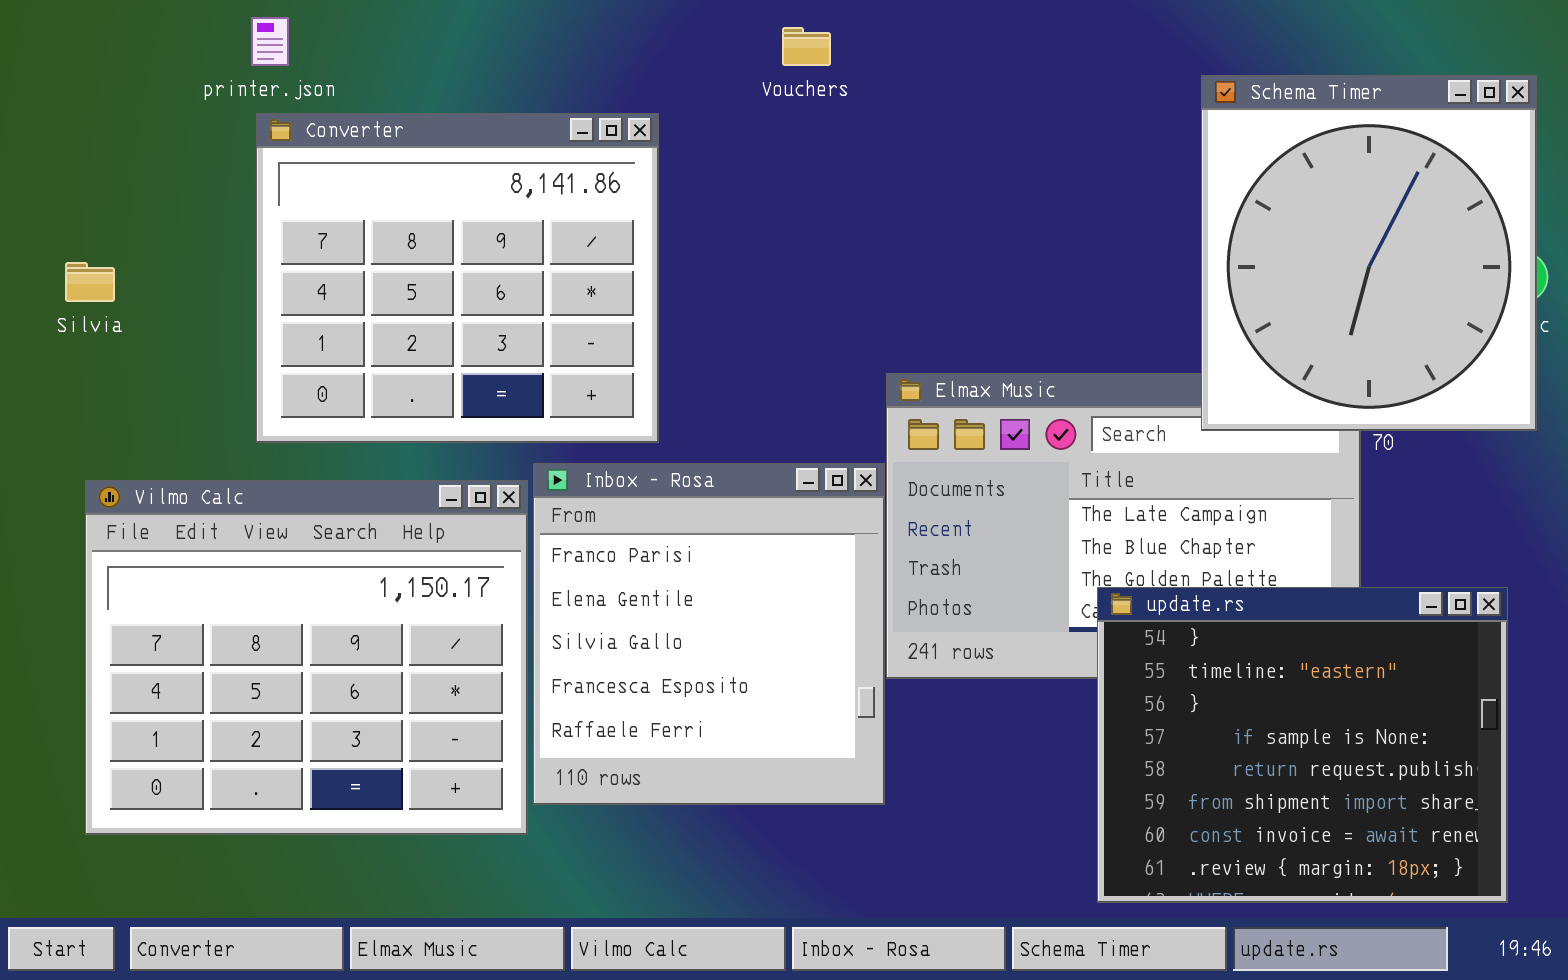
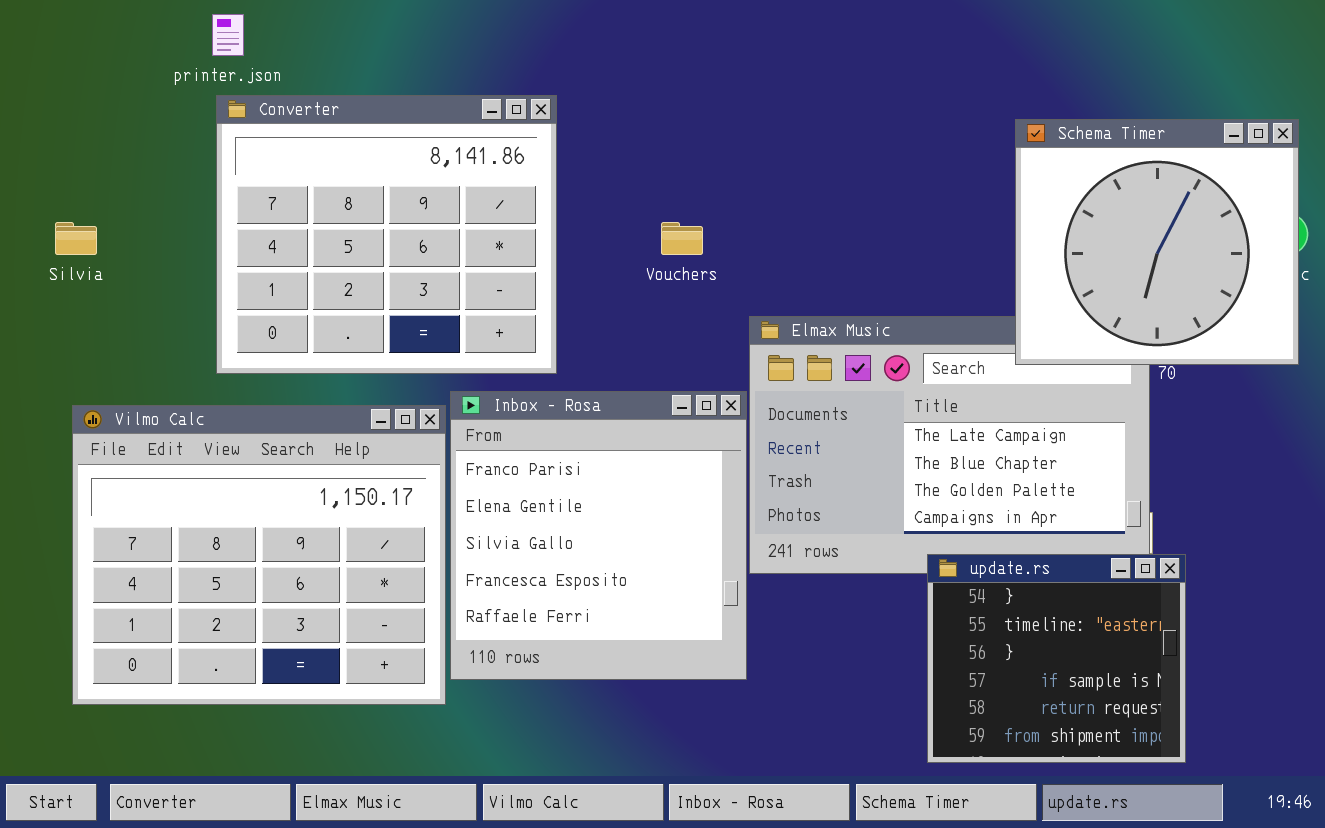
Vouchers: [782,27,831,66] -> [661,222,703,255], moved
Schema Timer: [1201,75,1537,431] -> [1015,119,1299,365], resized
update.rs: [1097,587,1508,903] -> [927,554,1186,763], resized

